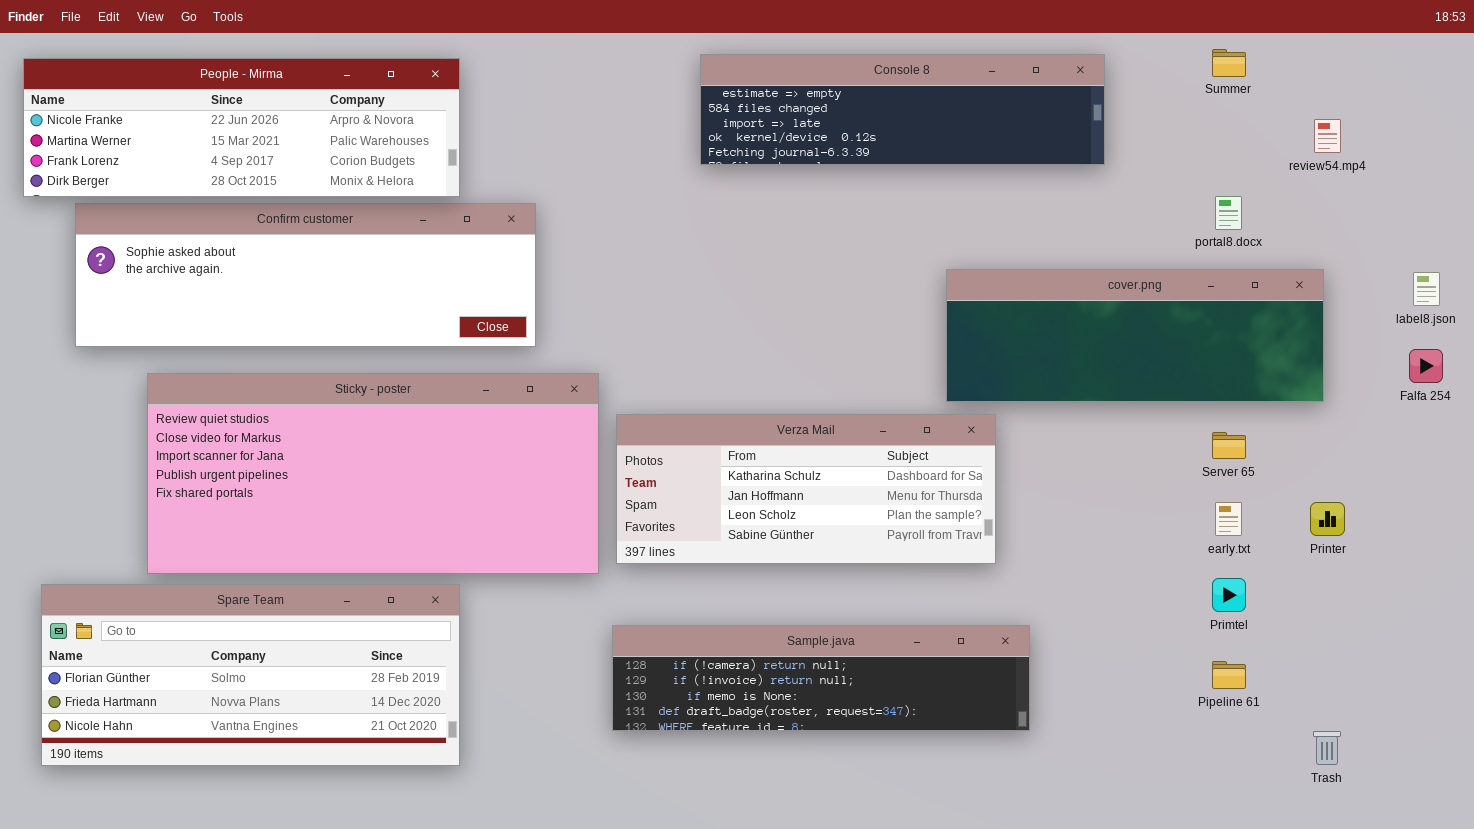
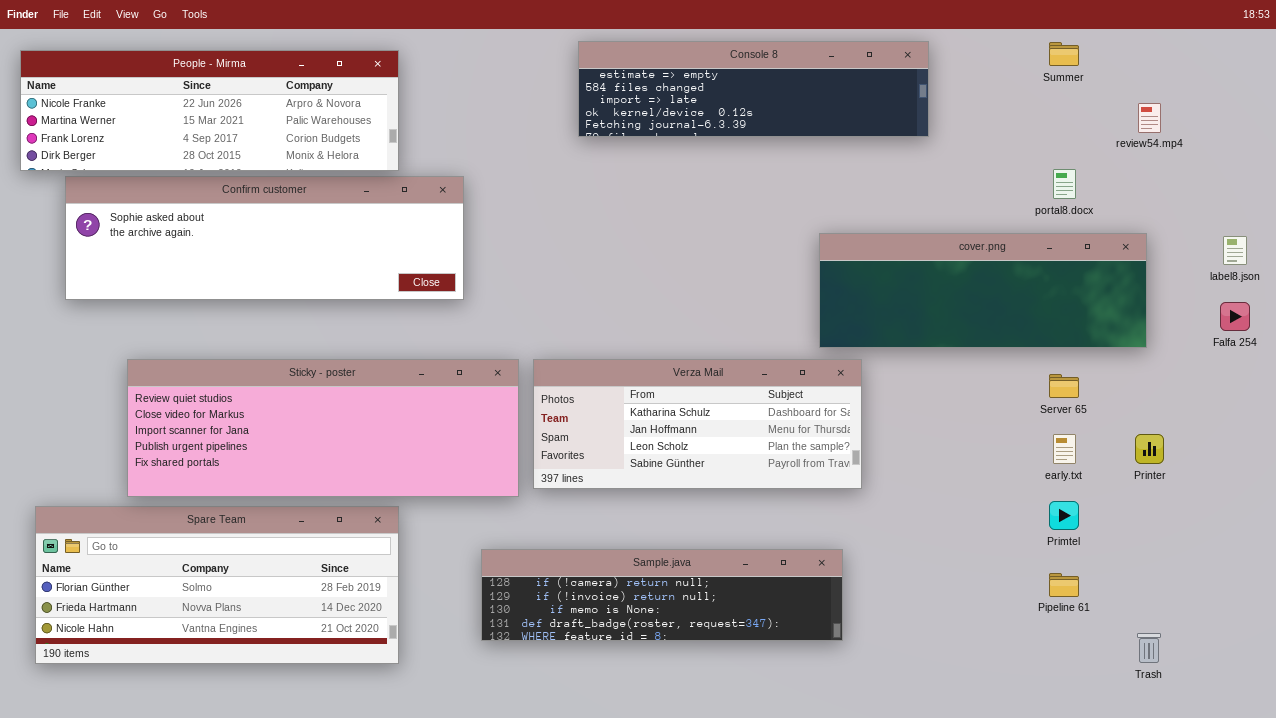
Console 8: [700,54,1105,165] -> [578,41,929,137], moved
Sticky - poster: [147,373,599,574] -> [127,359,519,497], resized
Sample.java: [612,625,1030,731] -> [481,549,843,641], moved

